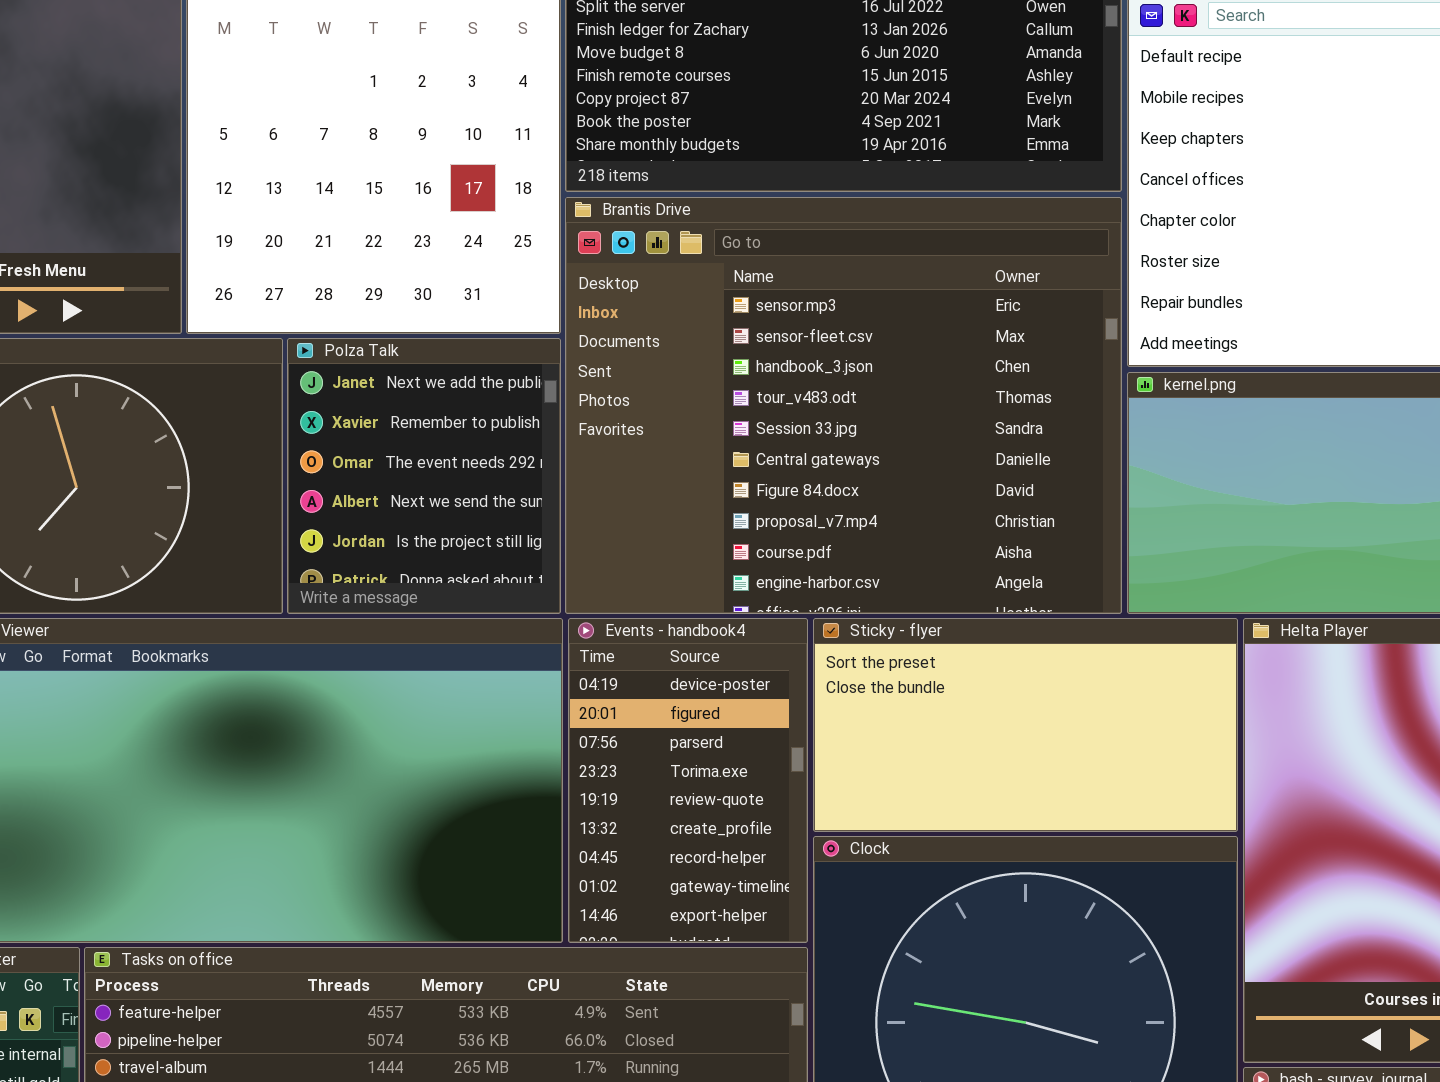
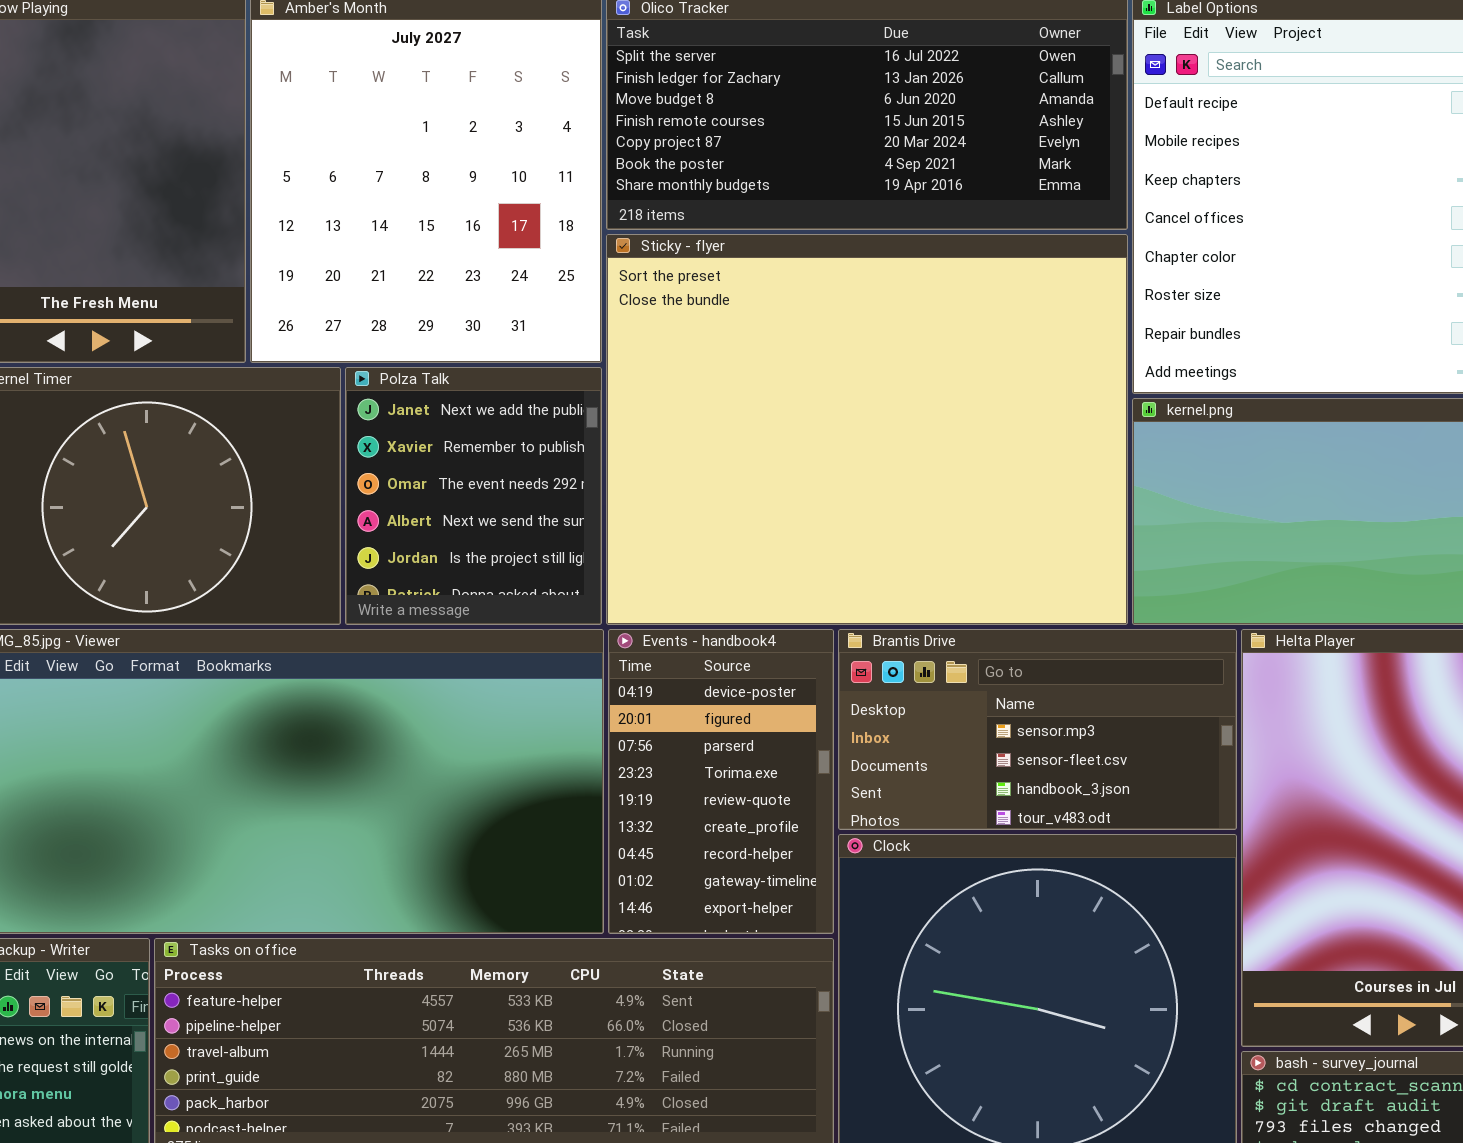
Brantis Drive: [565,197,1122,614] -> [838,629,1237,830], moved, resized
Sticky - flyer: [813,618,1238,832] -> [606,234,1128,625], moved, resized

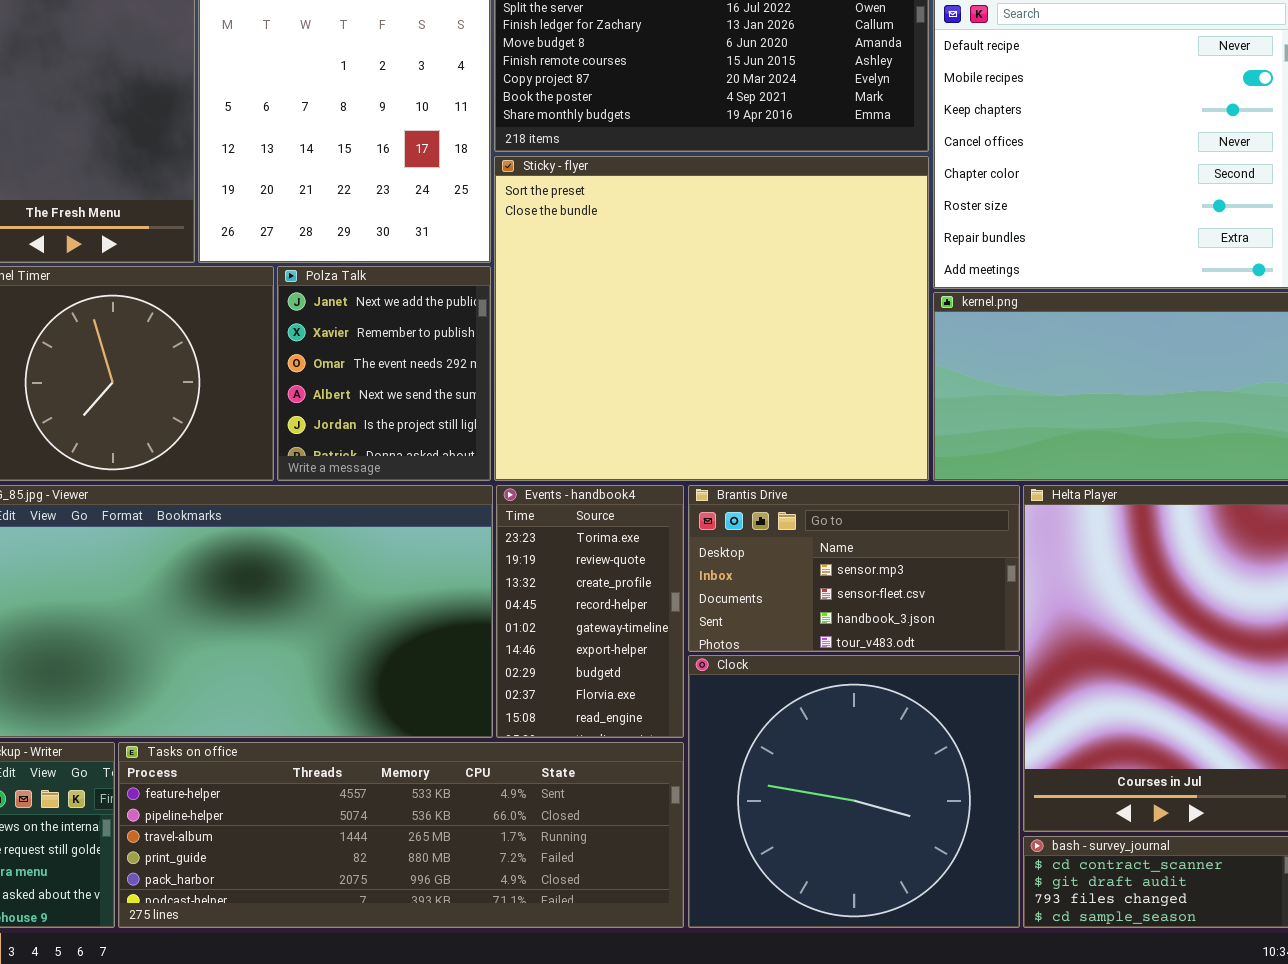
Events - handbook4: [608,629,834,934] -> [496,485,684,738], scrolled down 3 rows

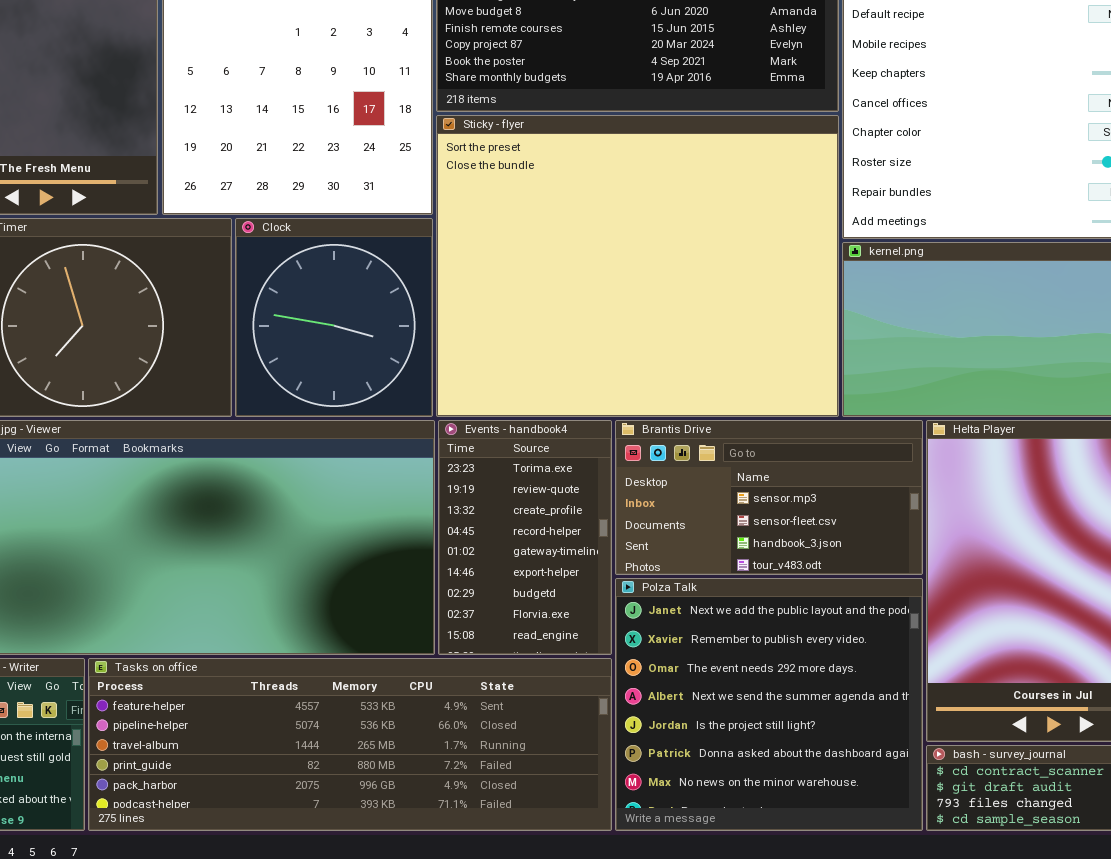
Polza Talk: [277,266,491,481] -> [615,578,923,831], moved, resized
Clock: [688,655,1020,928] -> [235,218,433,417], moved, resized

